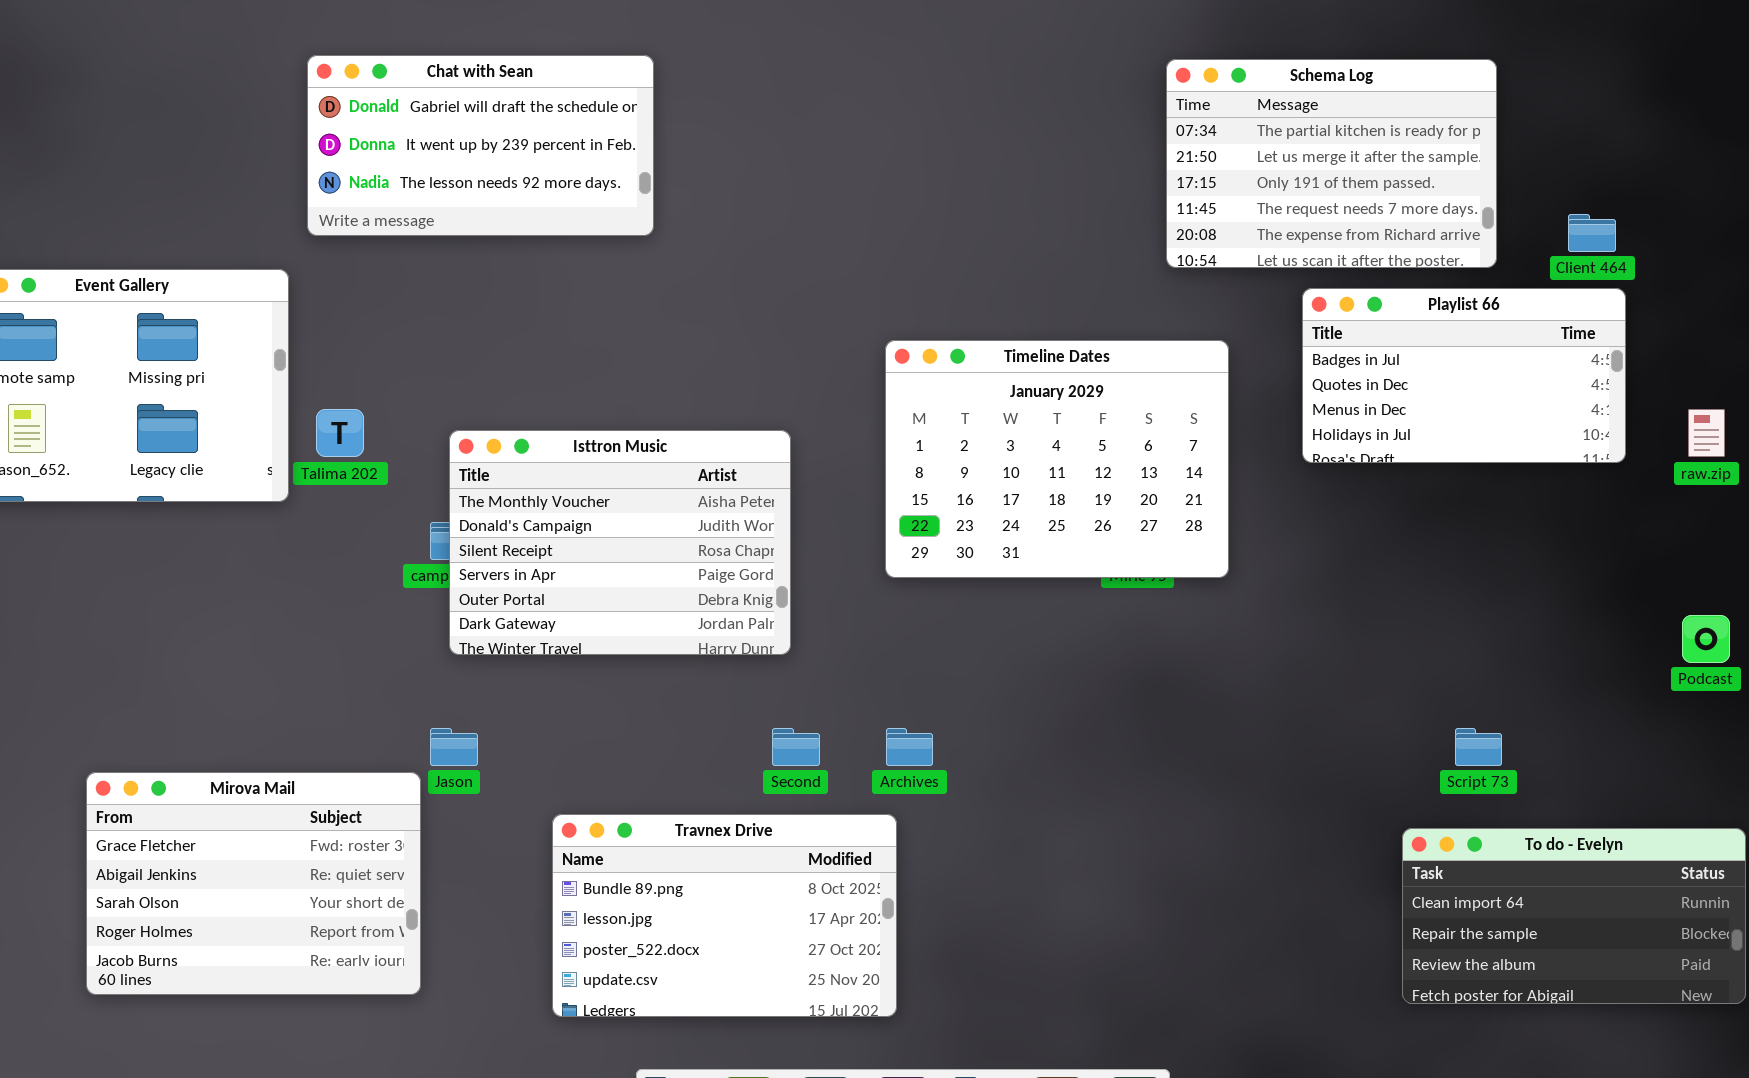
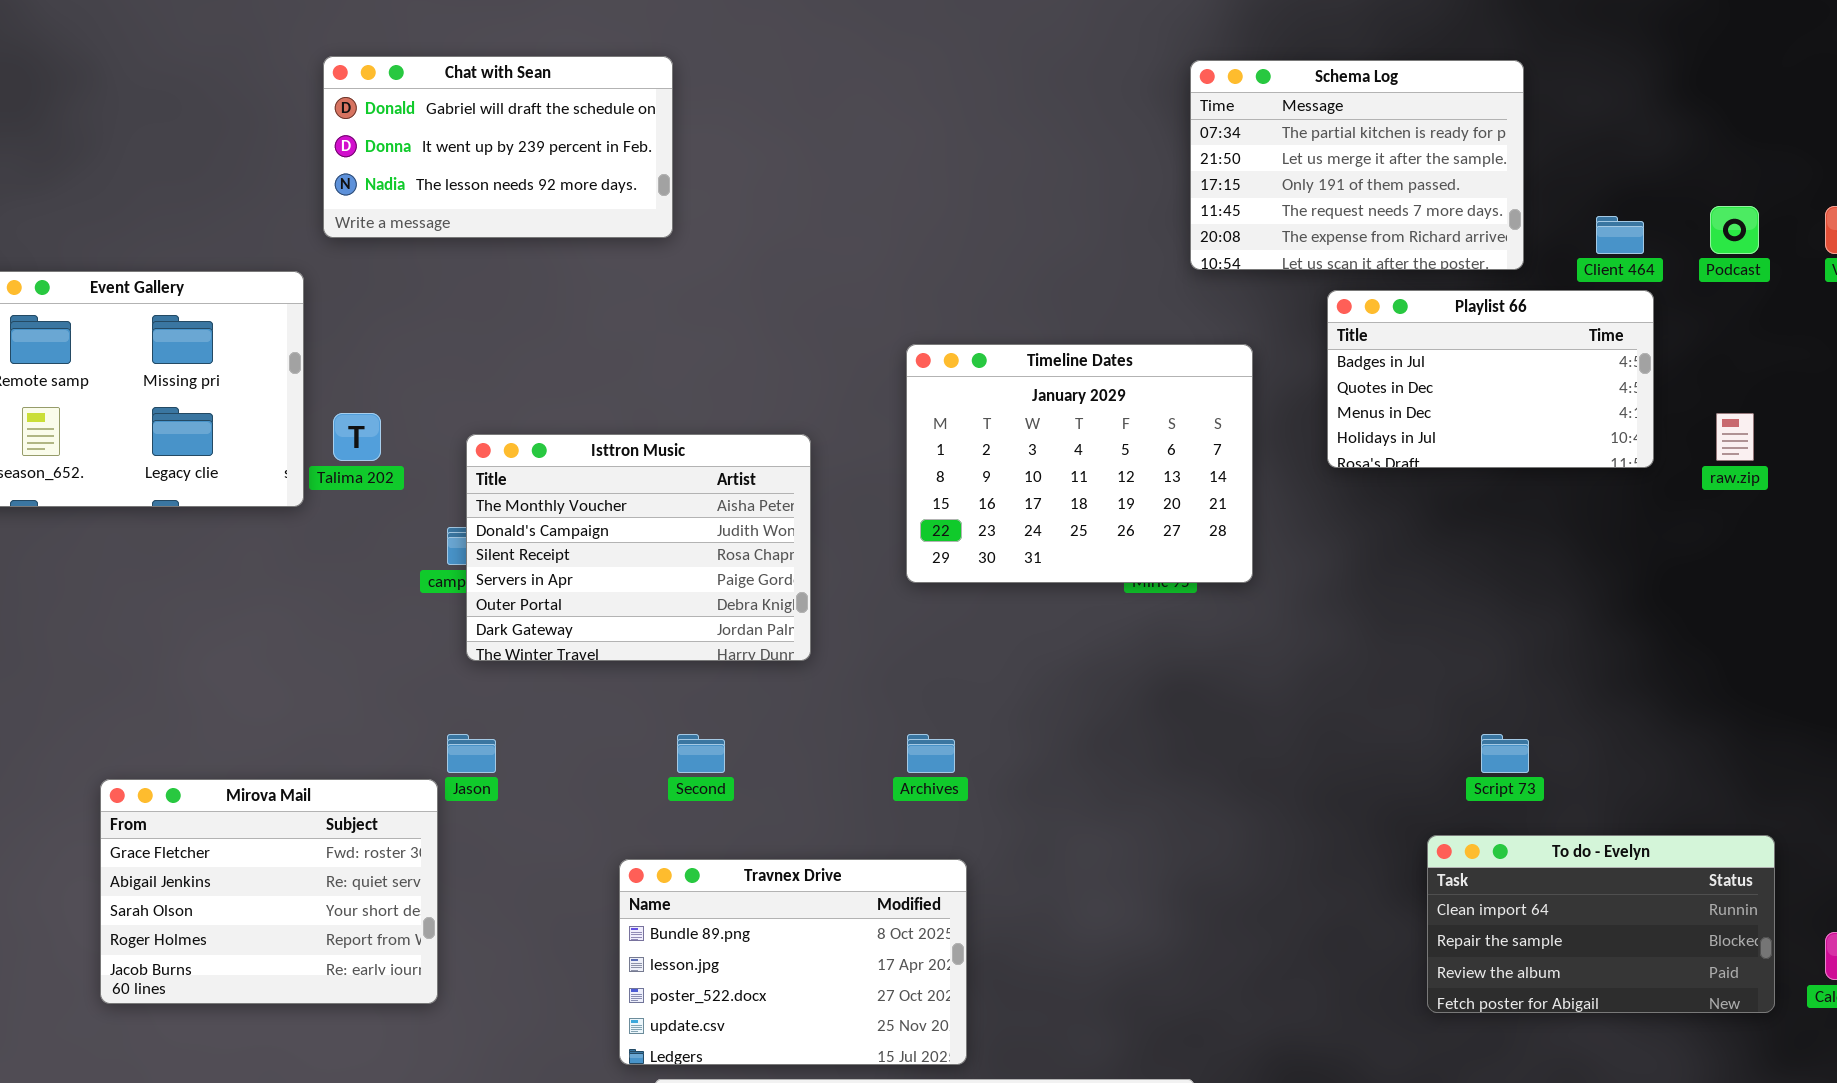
Podcast: [1682,615,1730,663] -> [1710,206,1759,254], moved
Second: [772,728,820,766] -> [677,734,725,773], moved
Travnex Drive: [552,814,897,1017] -> [619,859,967,1065], moved

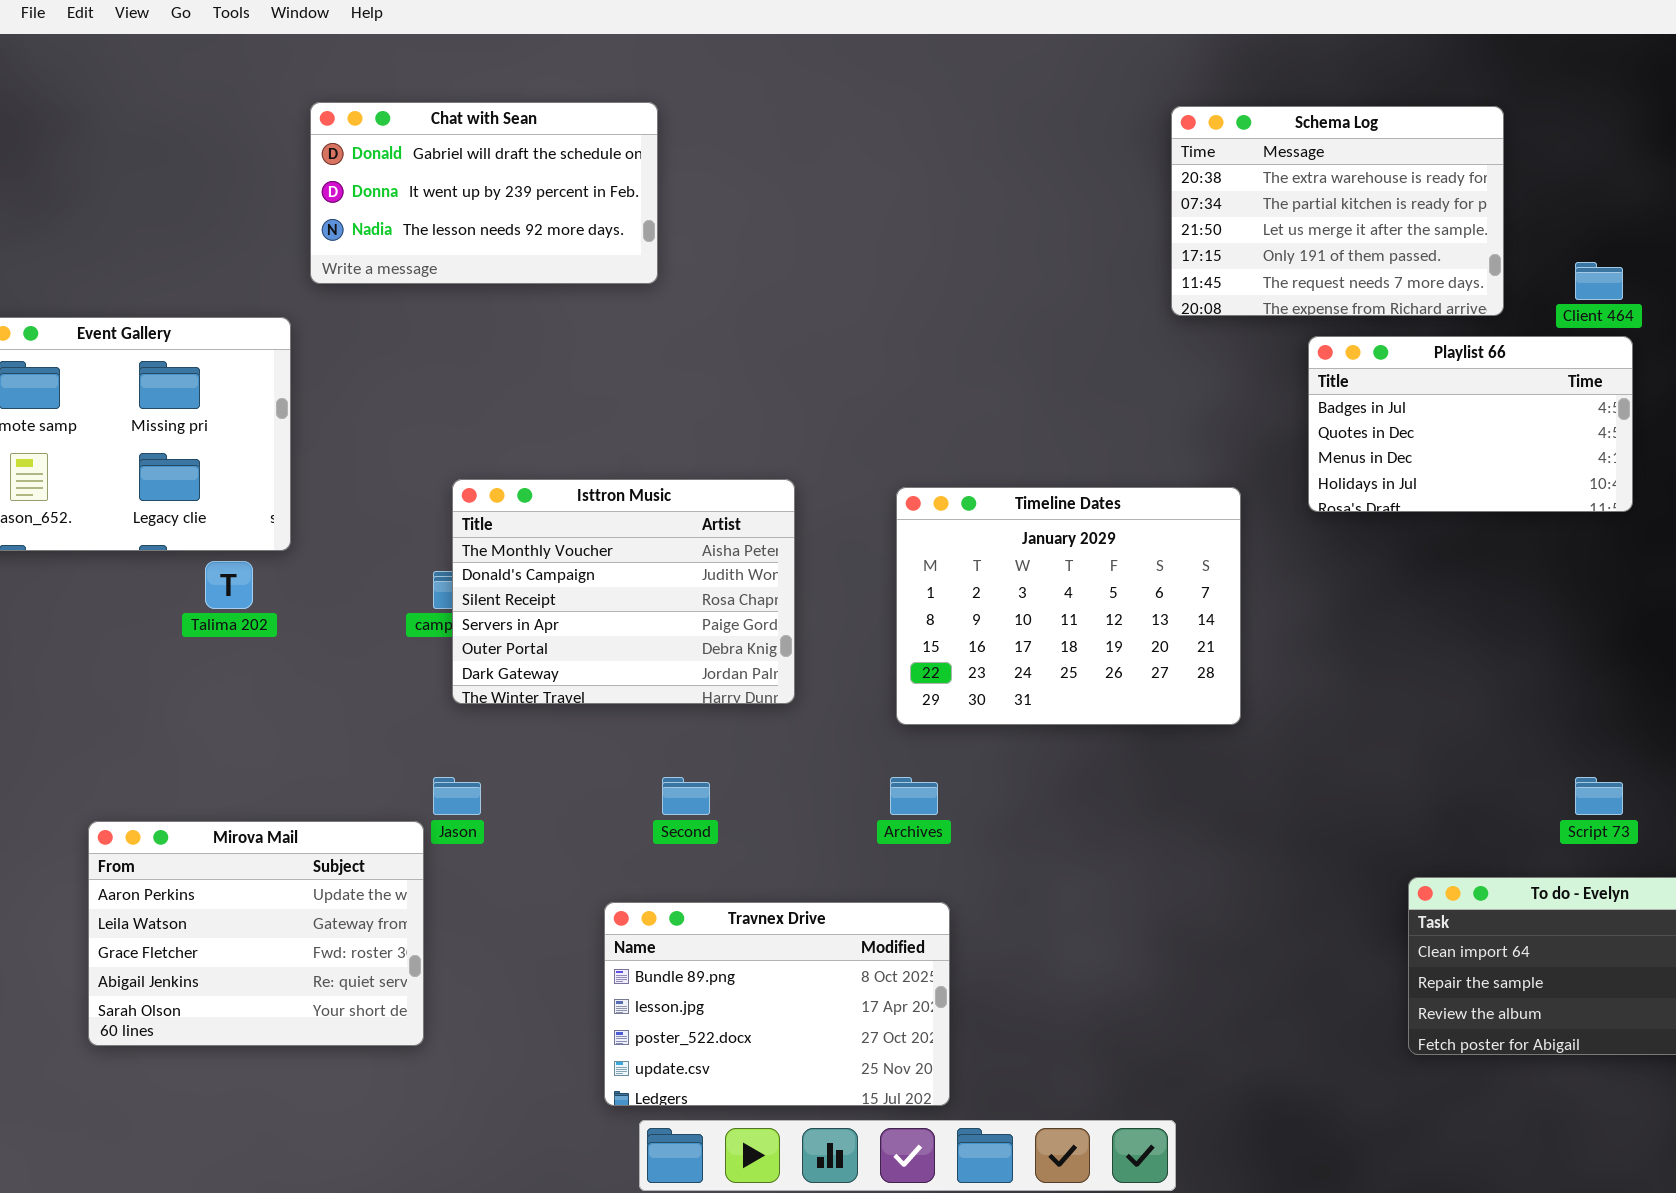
Schema Log: [1190,60,1524,270] -> [1171,106,1504,316], scrolled up 1 row
Timeline Dates: [906,344,1253,583] -> [896,487,1241,725], moved
Talima 202: [333,413,381,461] -> [205,561,253,609], moved
Script 73: [1481,734,1529,773] -> [1575,777,1623,815], moved
Mirova Mail: [100,779,438,1004] -> [88,821,424,1046], scrolled up 2 rows

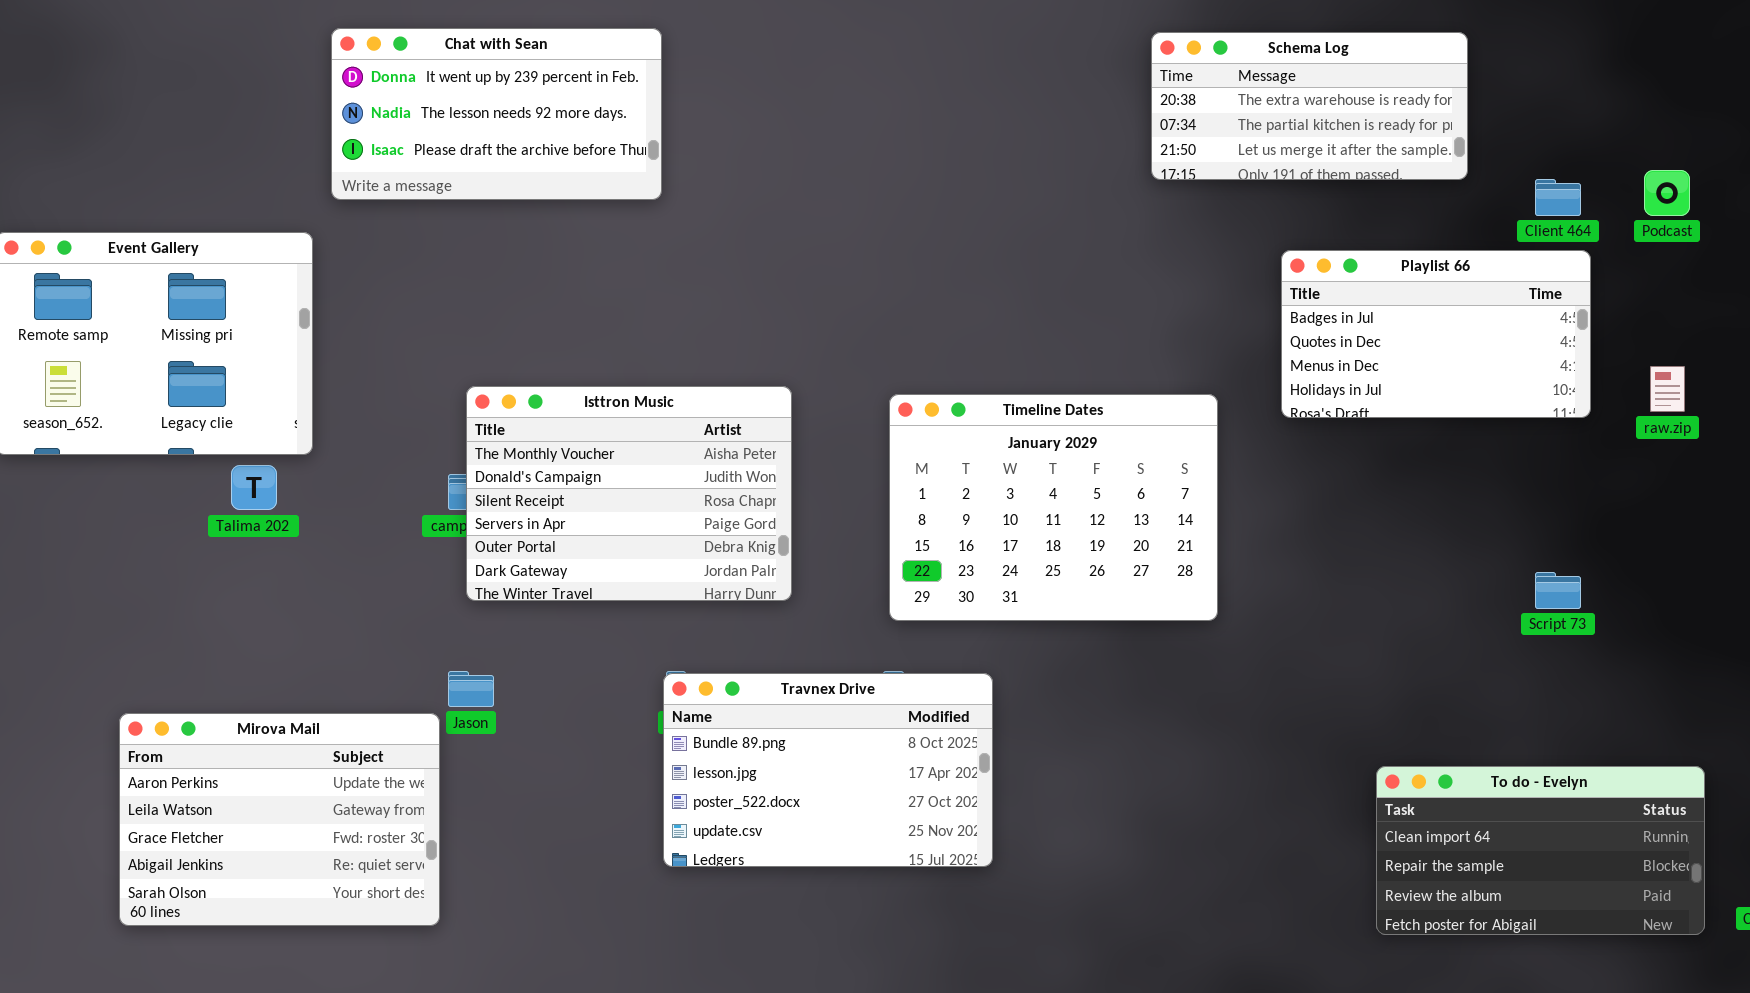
Chat with Sean: [310,102,658,284] -> [331,28,662,200], scrolled down 1 row
Schema Log: [1171,106,1504,316] -> [1151,32,1468,180], resized
Script 73: [1575,777,1623,815] -> [1535,572,1581,609], moved
Travnex Drive: [604,902,950,1106] -> [663,673,993,867], moved

